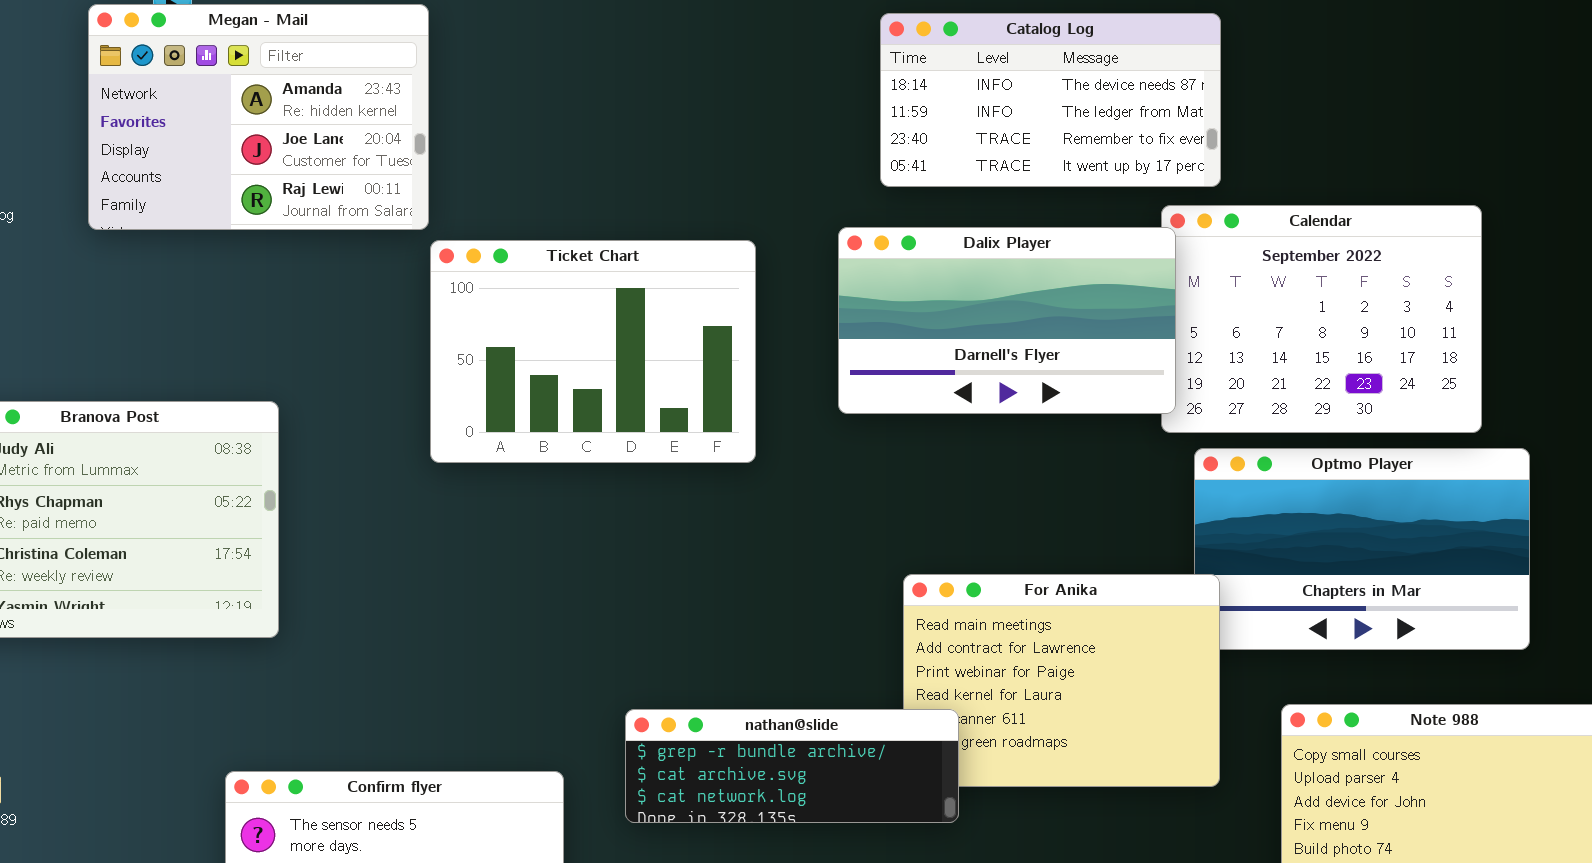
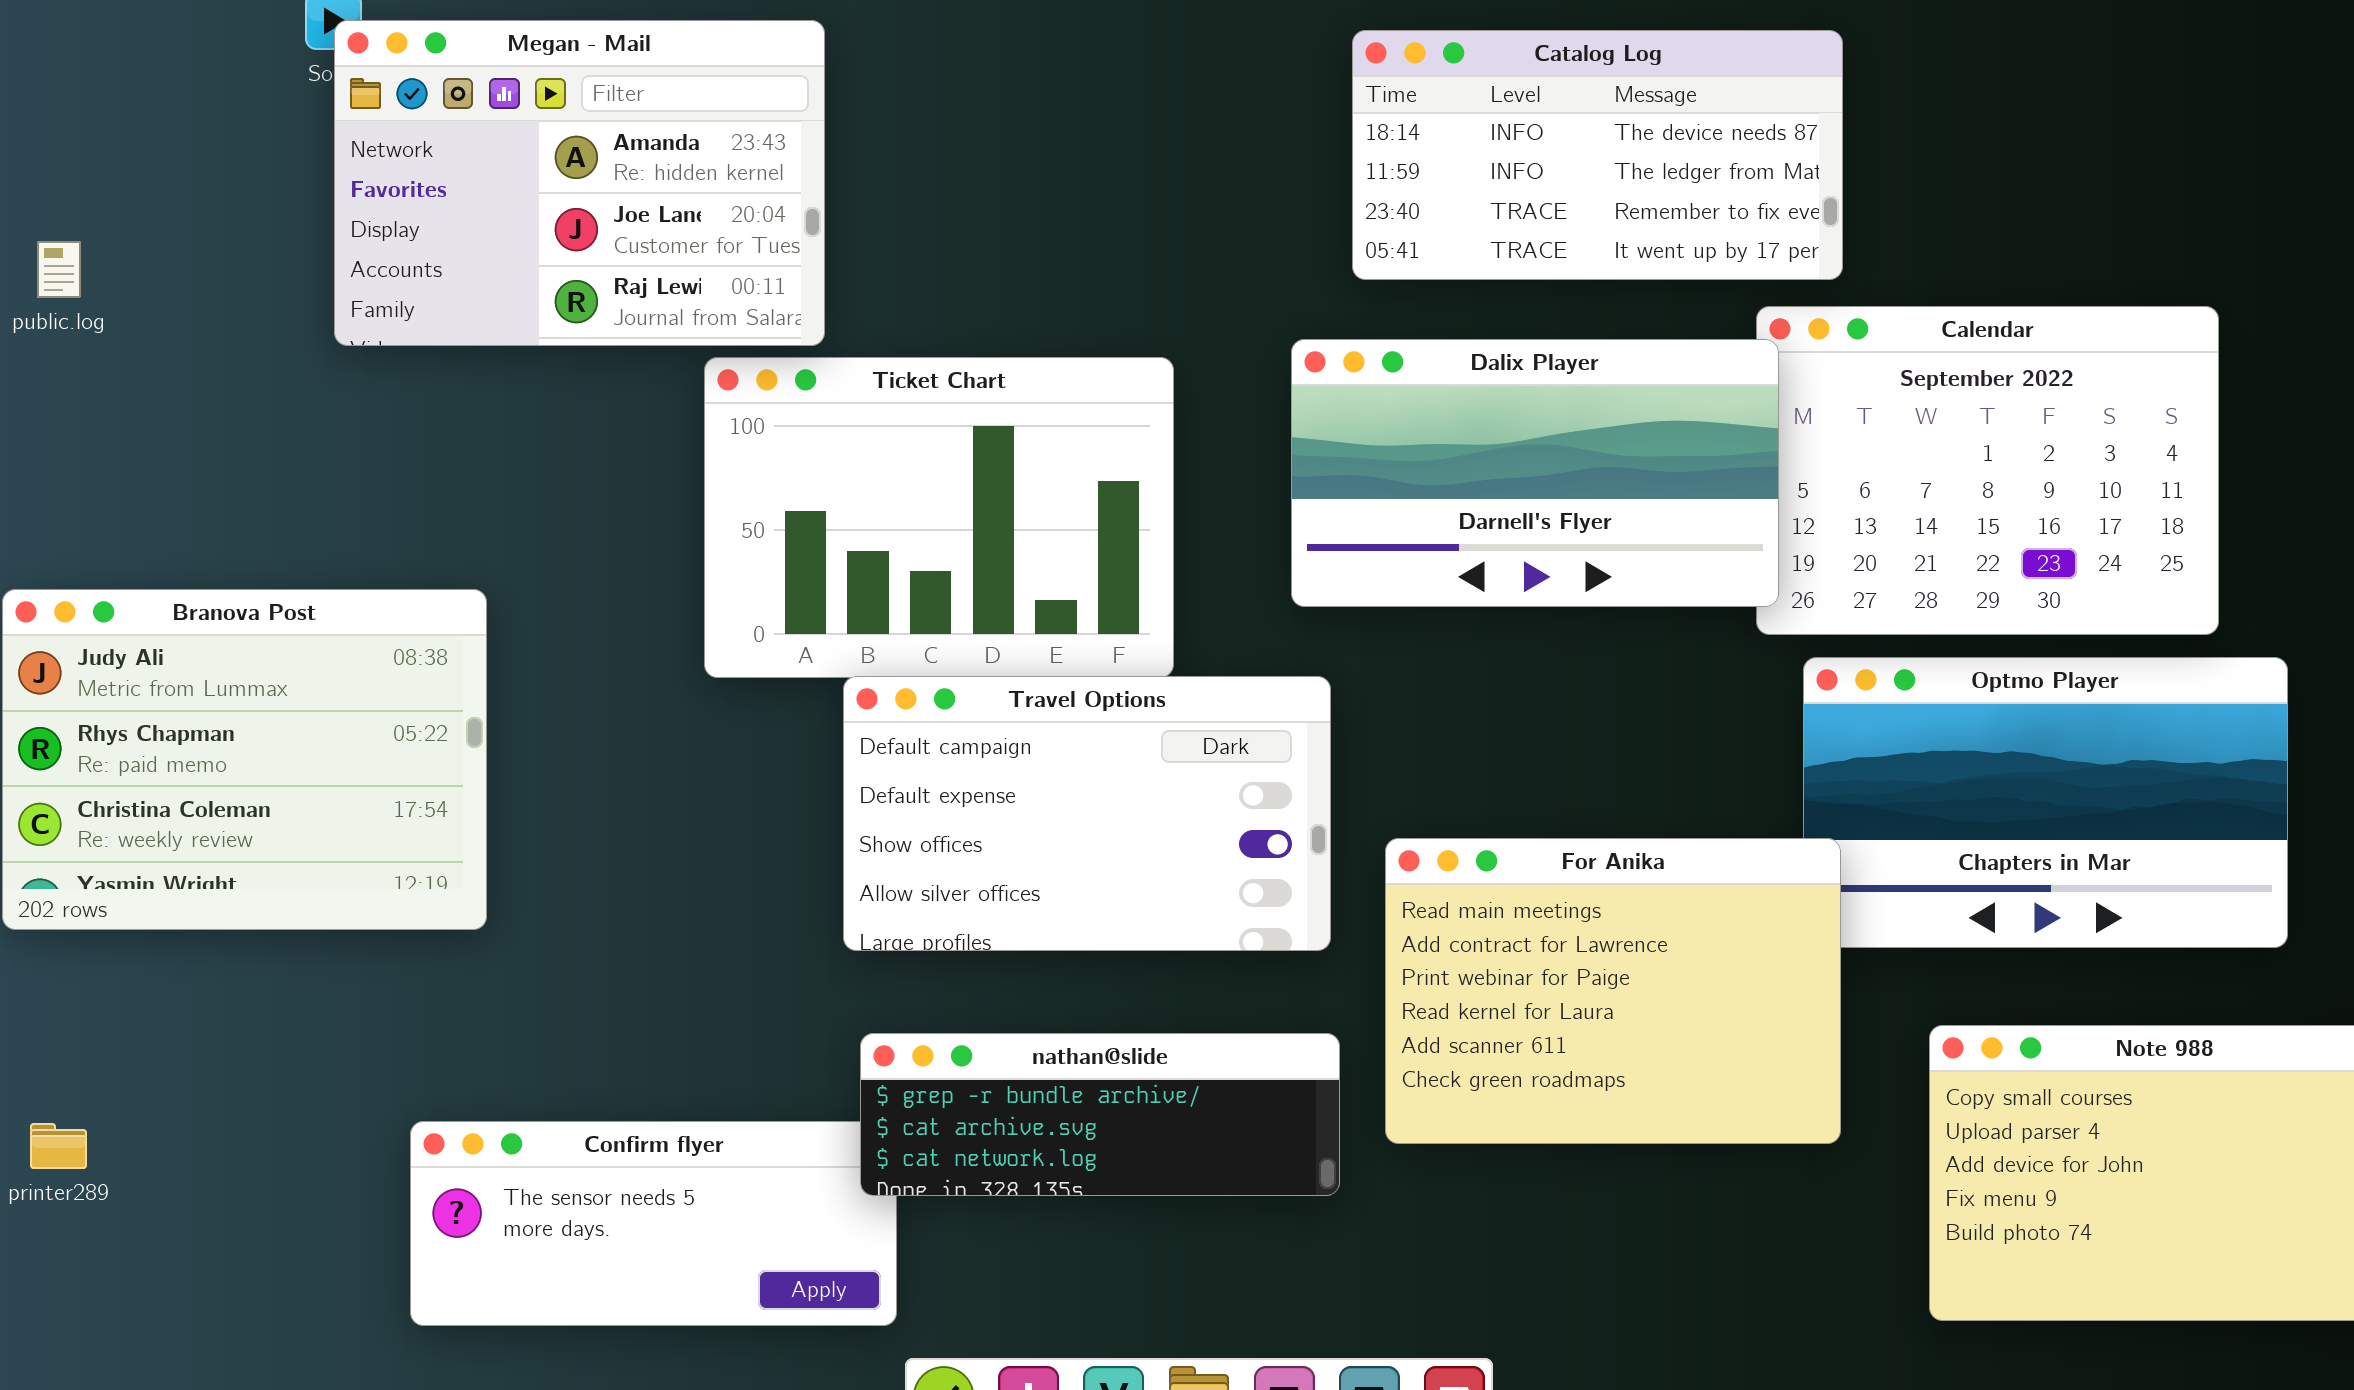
Megan - Mail: [88,4,429,230] -> [334,20,825,346], moved
Travel Options: none -> [843,676,1331,951], opened
nathan@slide: [625,709,959,823] -> [860,1033,1340,1196], moved

